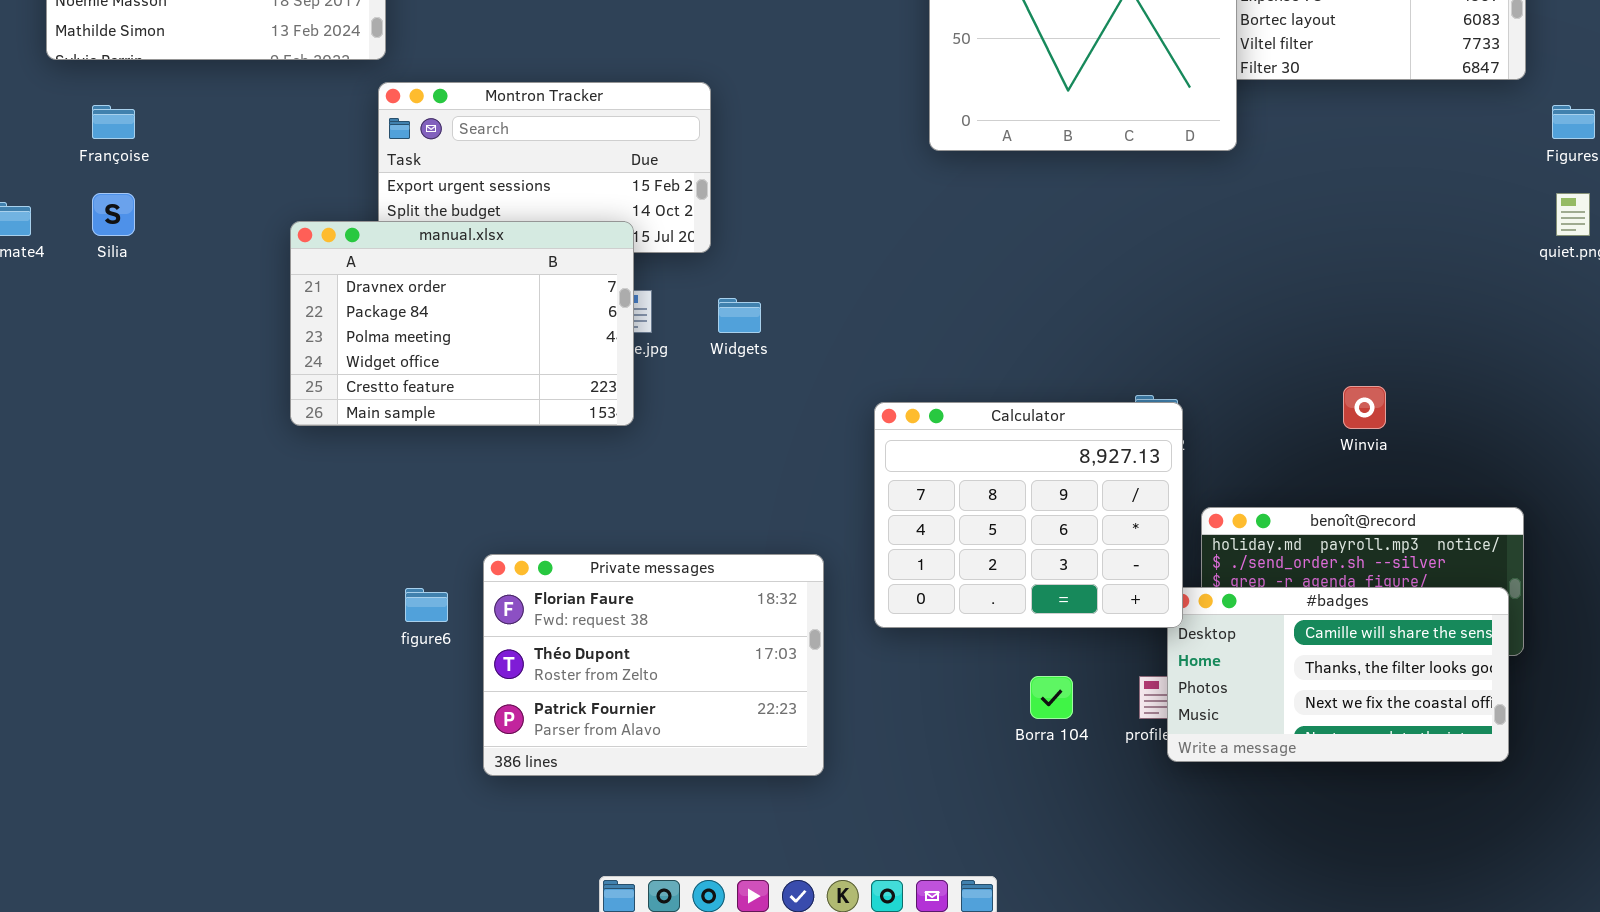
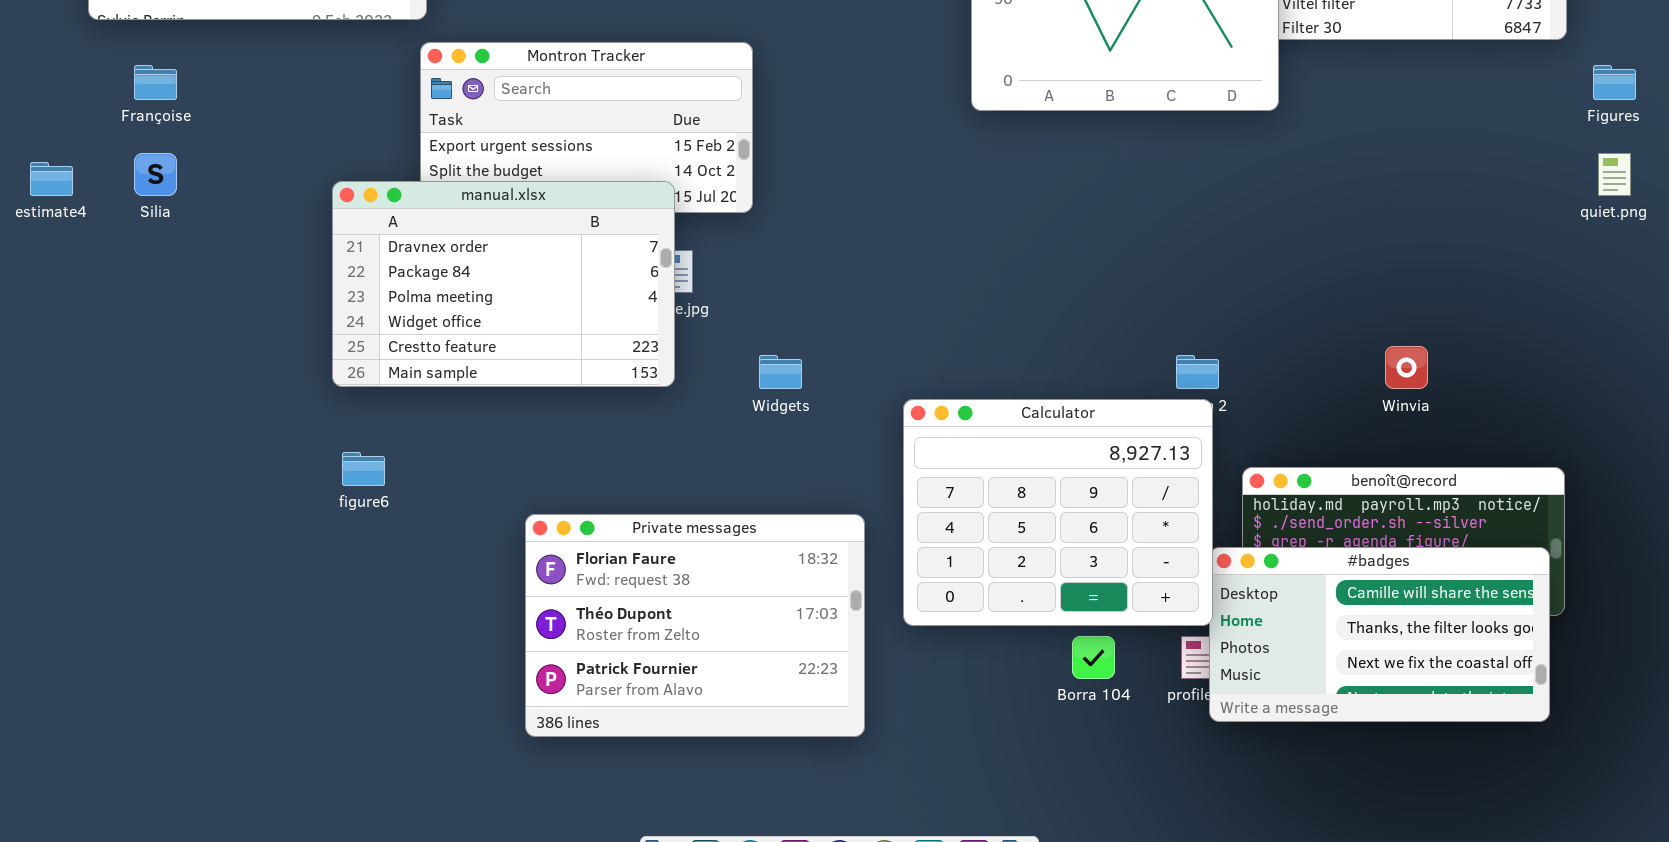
Widgets: [718,298,761,333] -> [759,355,802,389], moved
Calculator: [874,402,1183,628] -> [903,399,1213,626], moved
figure6: [405,588,448,622] -> [342,452,385,486], moved

